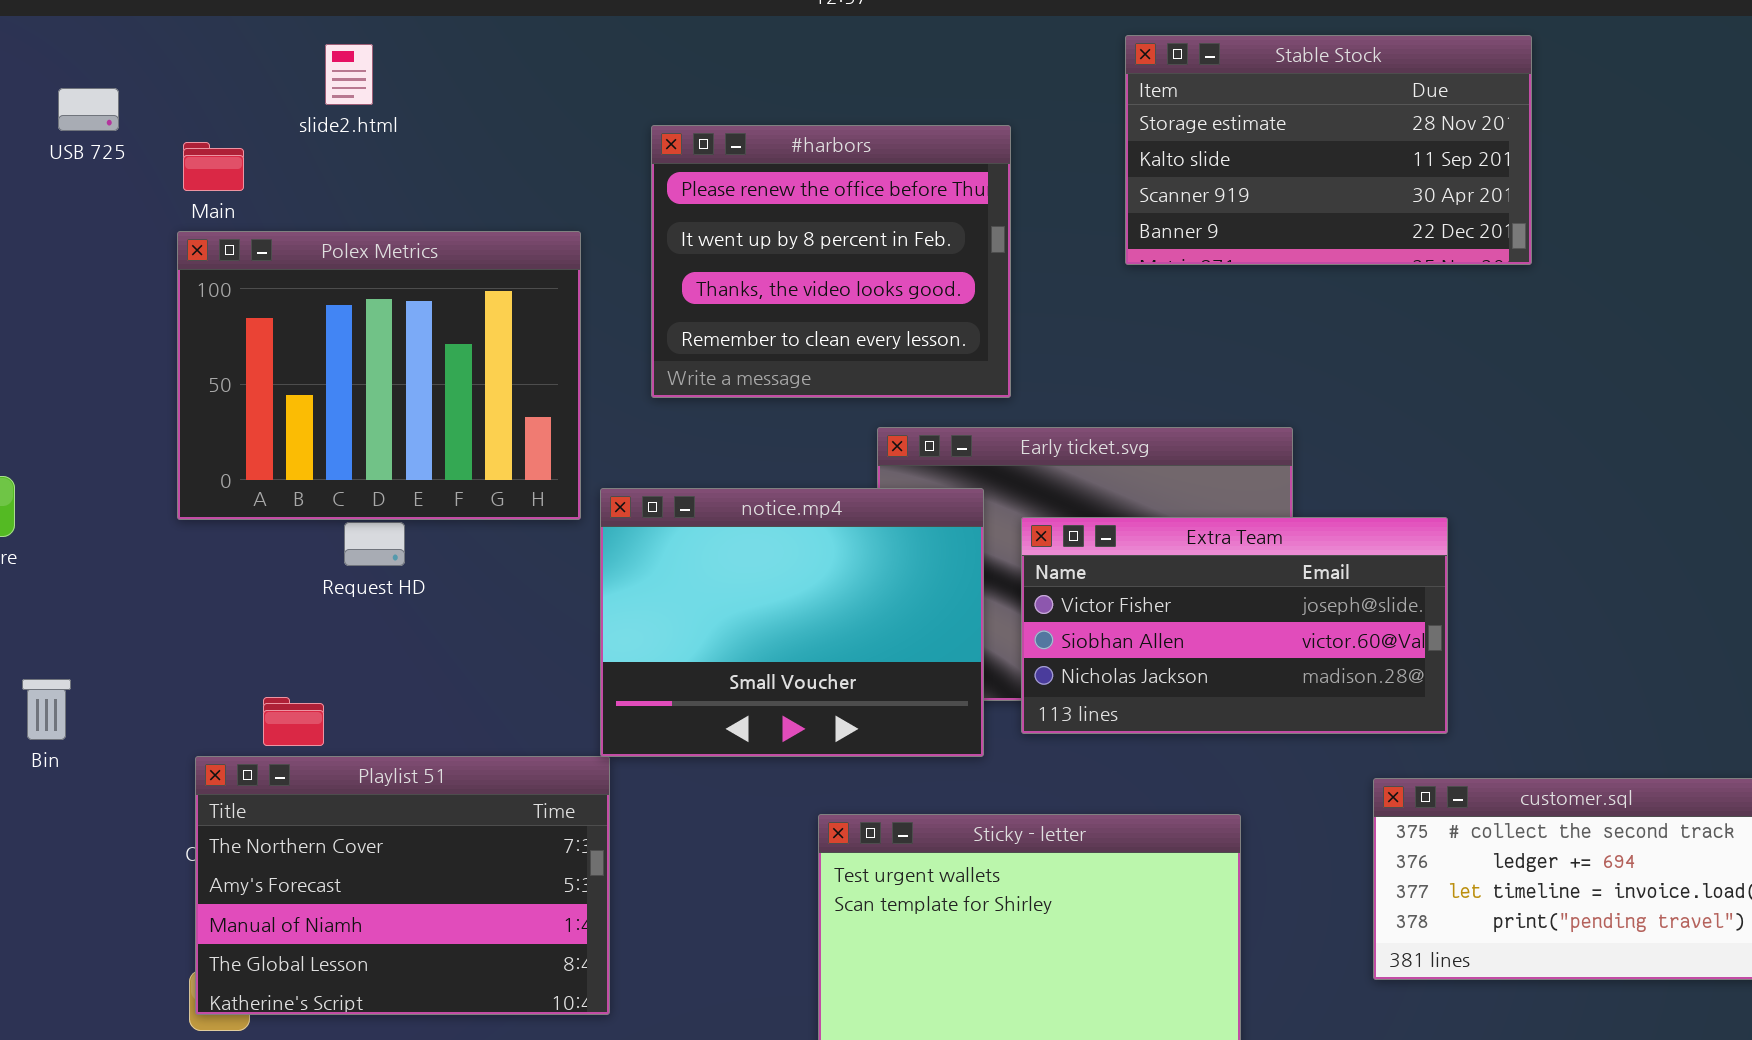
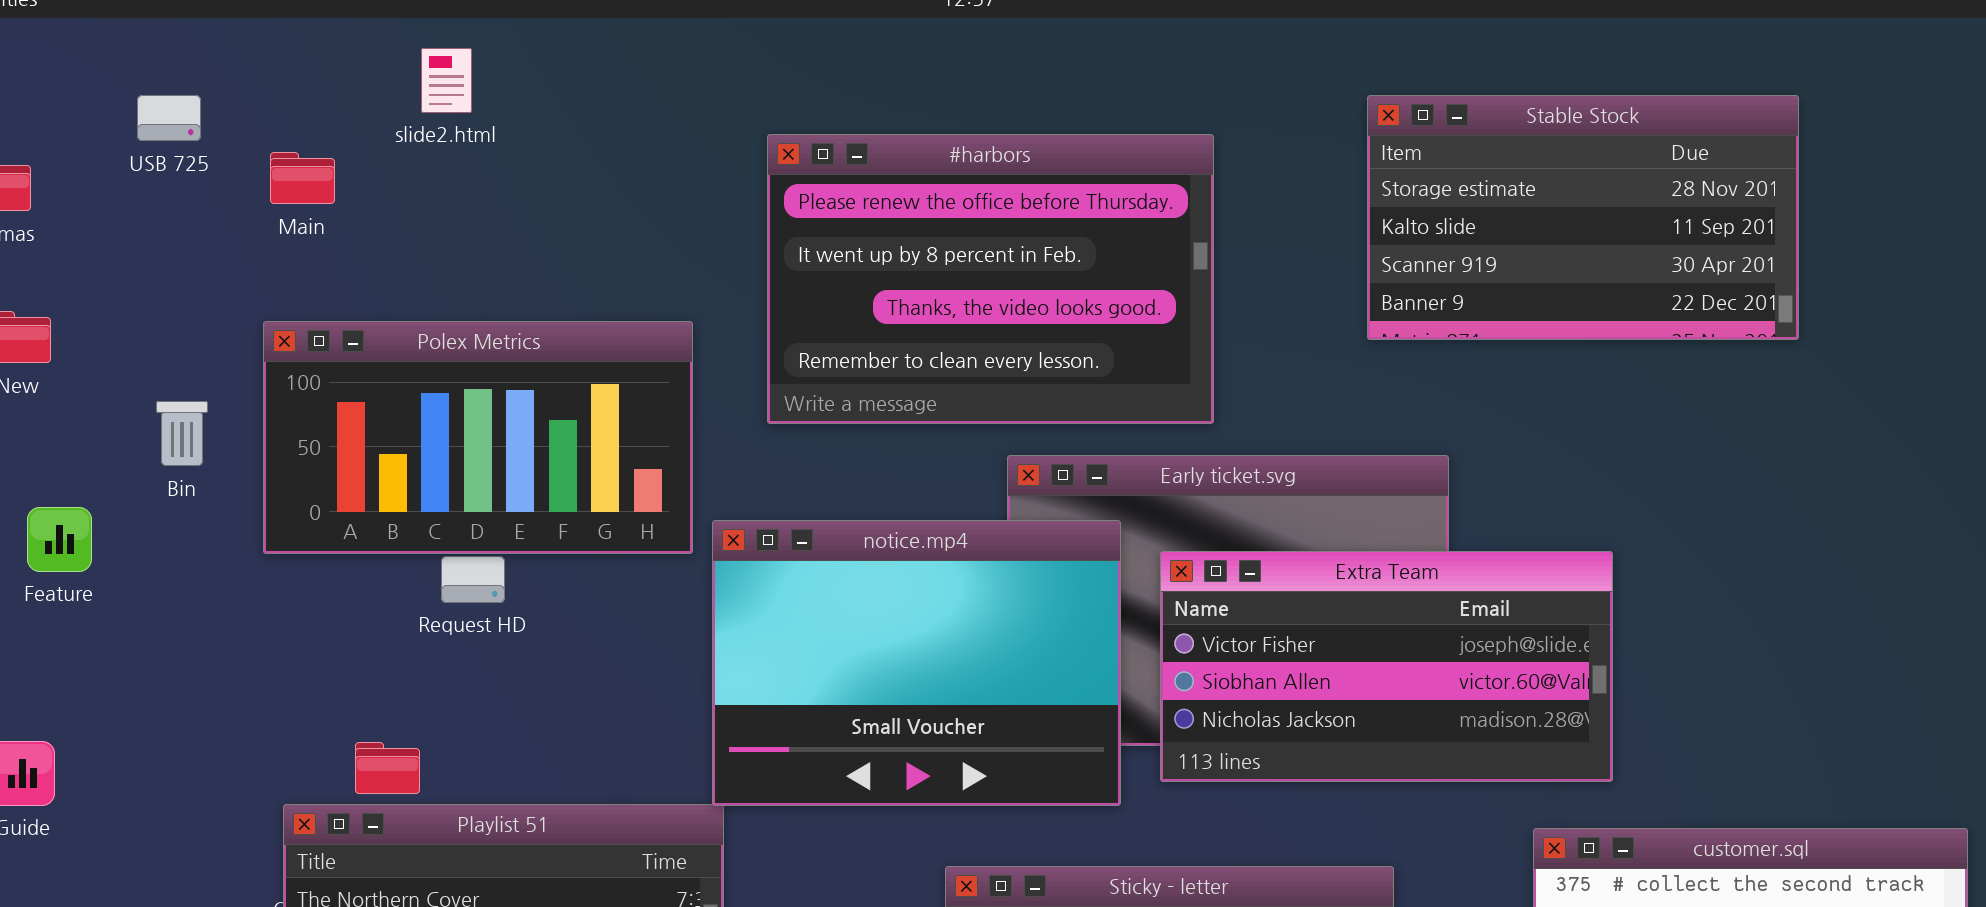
Stable Stock: [1125,35,1532,265] -> [1367,95,1799,340], moved
#harbors: [651,125,1011,398] -> [767,134,1214,424], resized
Polex Metrics: [177,231,581,520] -> [263,321,693,554], resized
Bin: [22,679,71,740] -> [156,401,208,466], moved

